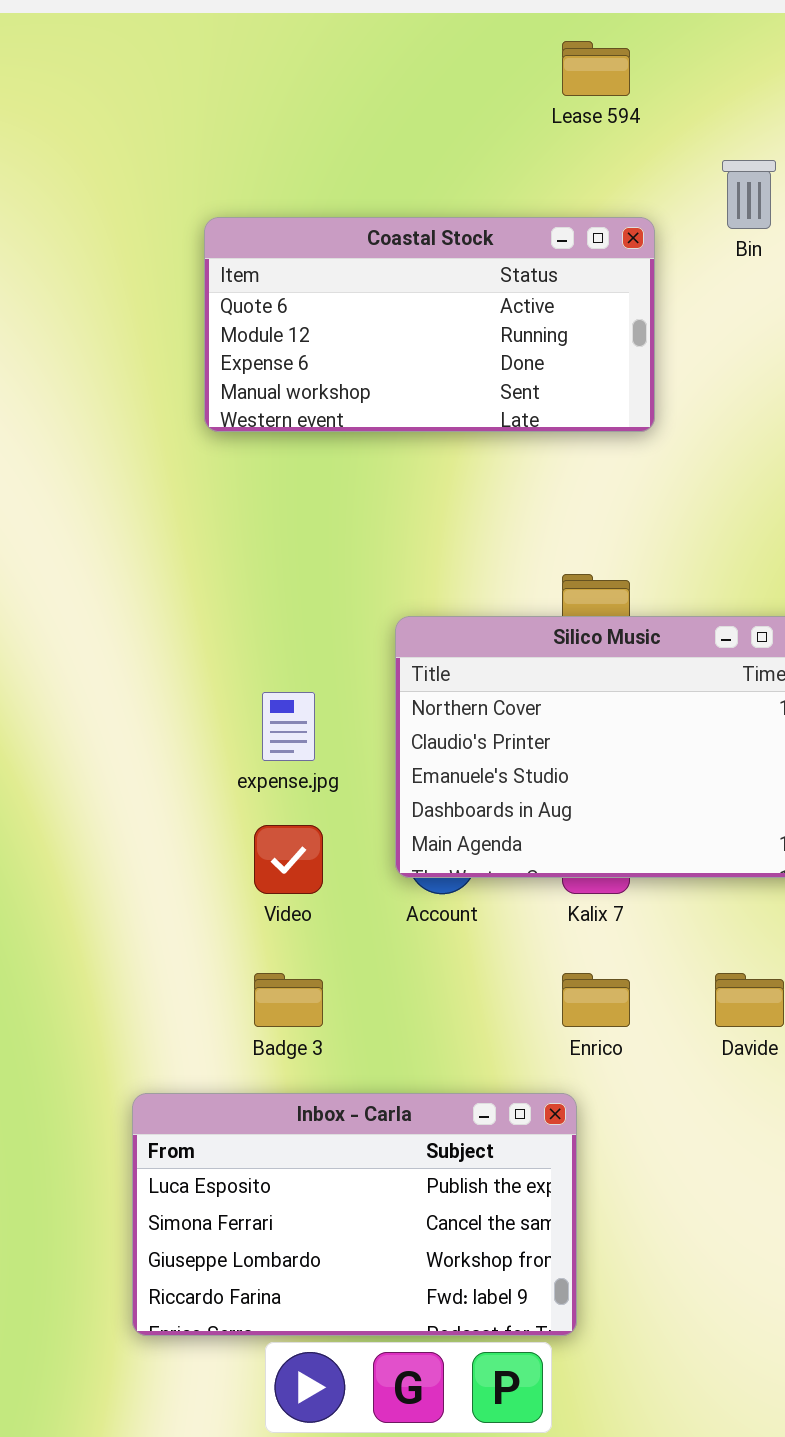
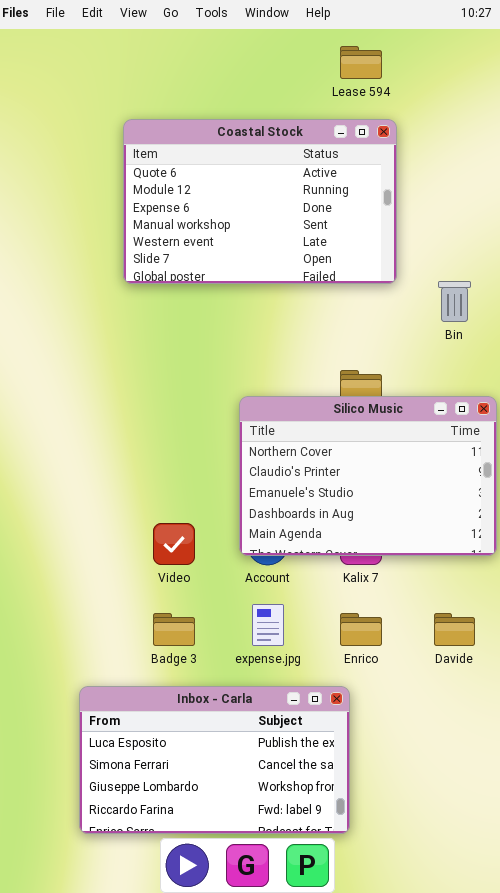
Bin: [722,160,776,229] -> [438,281,471,322], moved
Coastal Stock: [204,217,655,432] -> [123,119,397,284], resized
expense.jpg: [262,692,315,761] -> [252,604,284,646], moved

